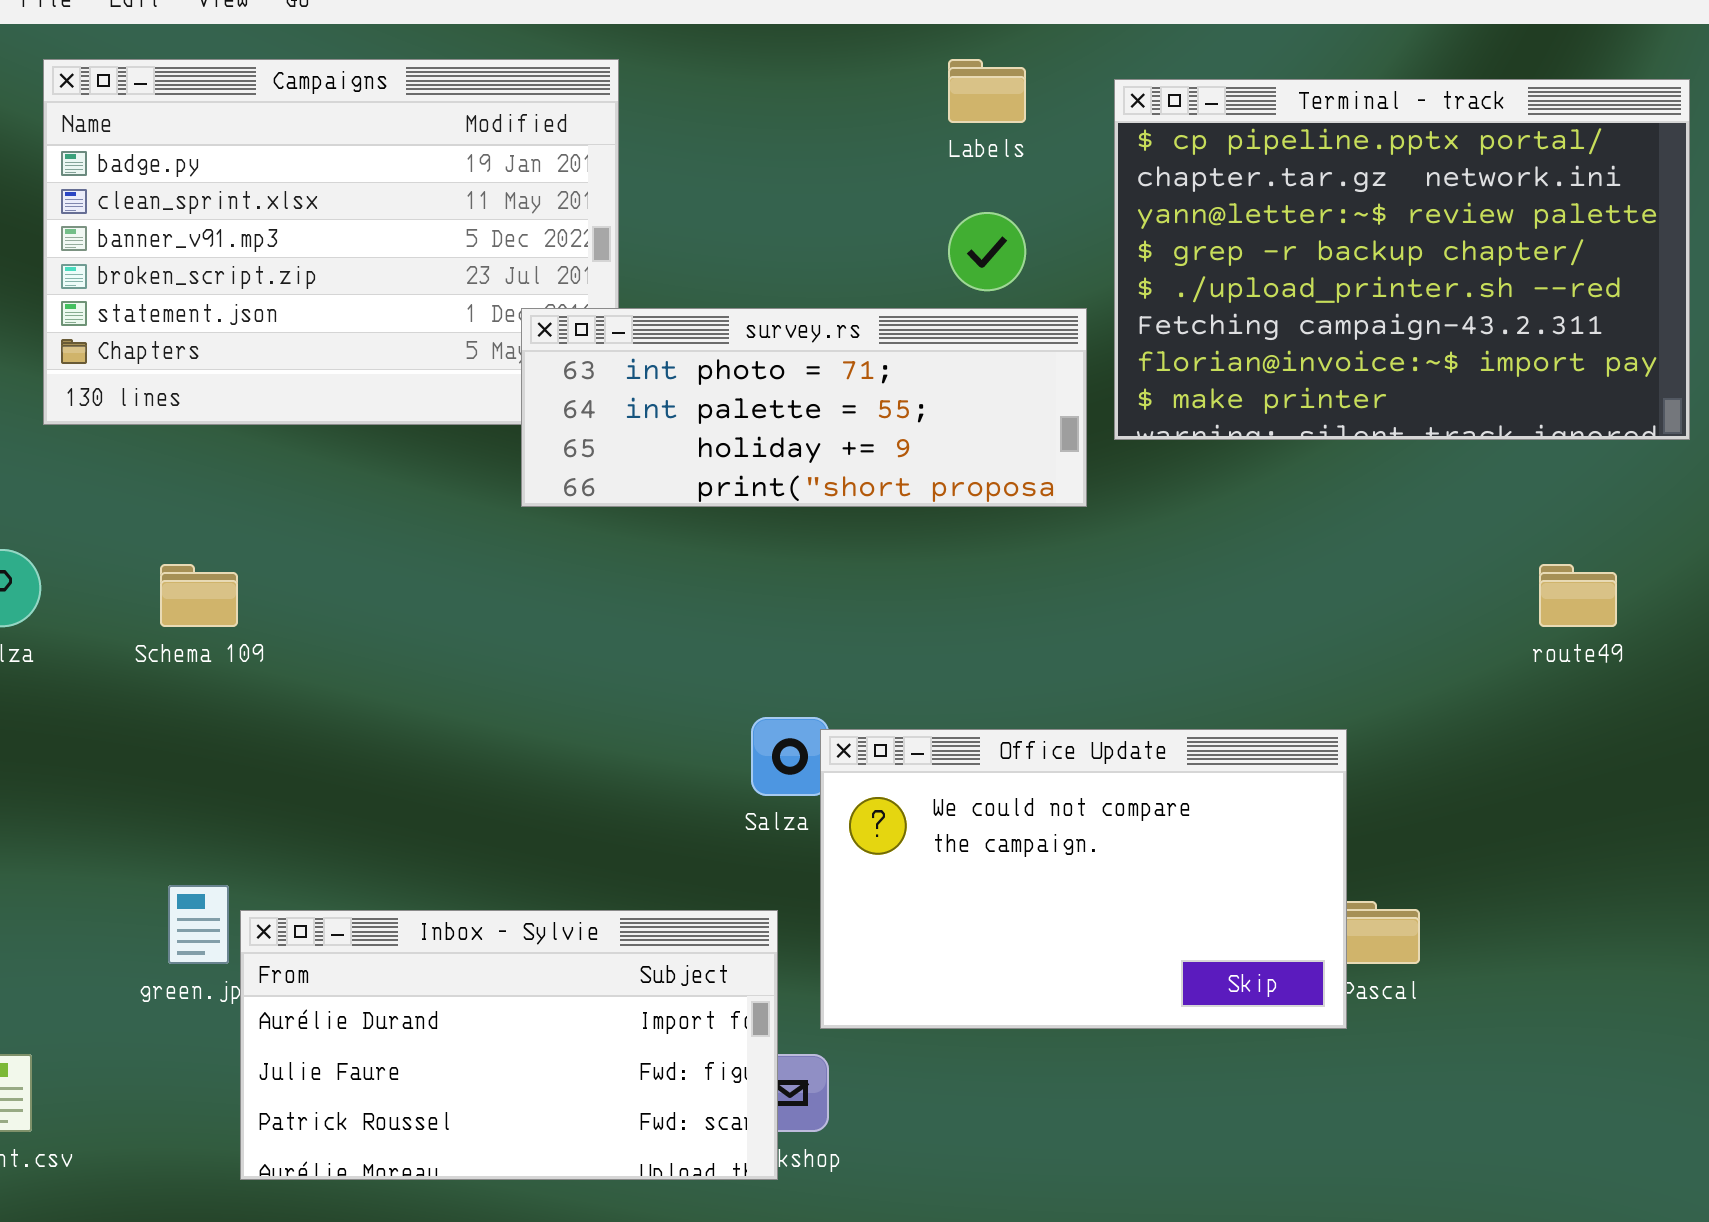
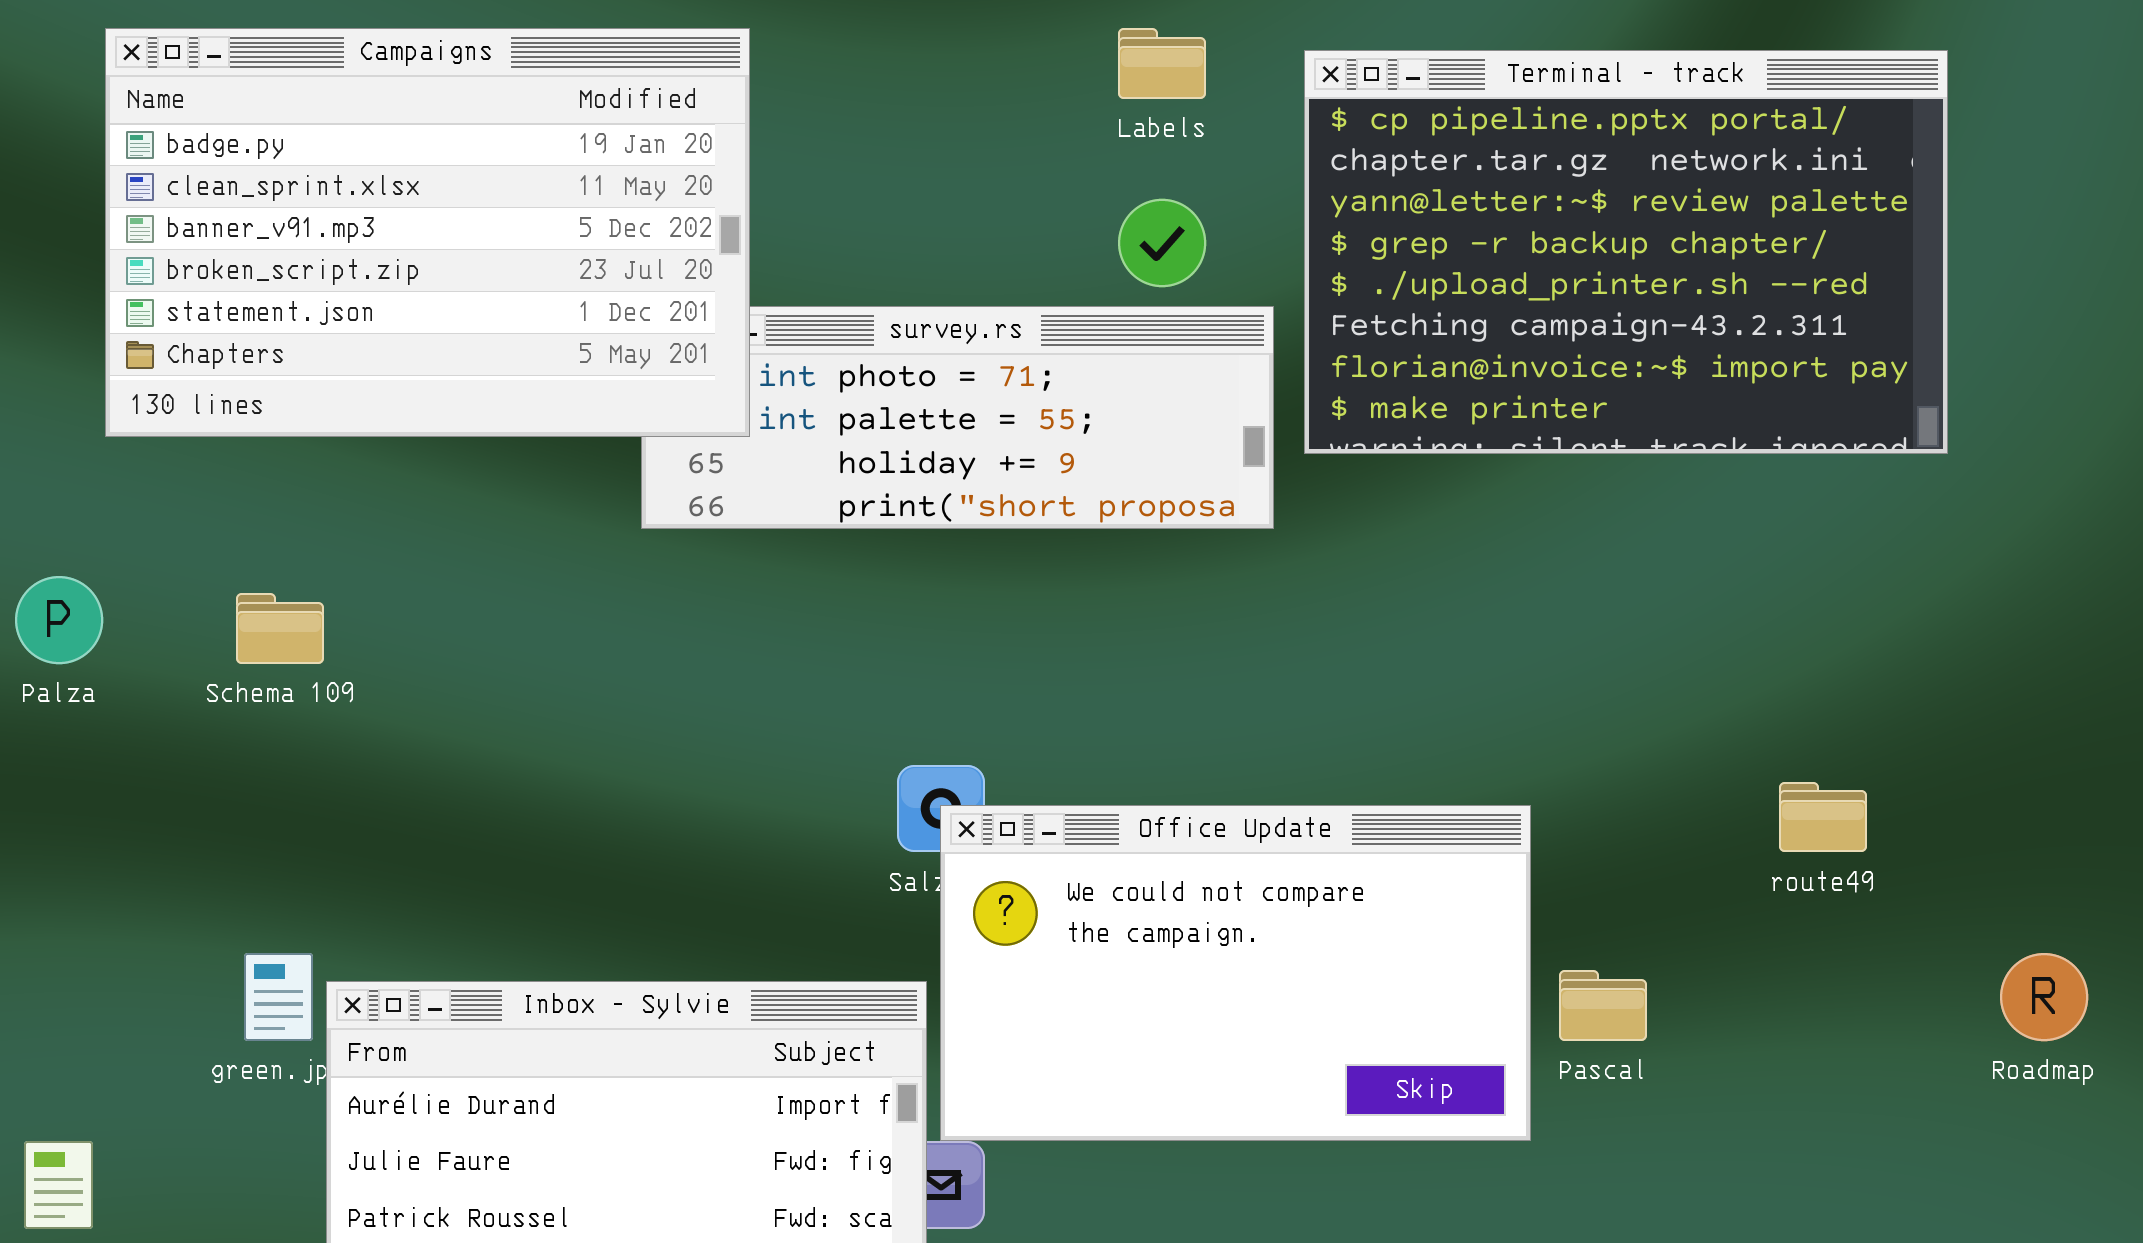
Campaigns: [43,59,619,425] -> [105,28,750,437], raised
route49: [1539,564,1617,627] -> [1779,782,1867,852], moved
Office Update: [820,729,1347,1029] -> [940,805,1531,1141], moved

